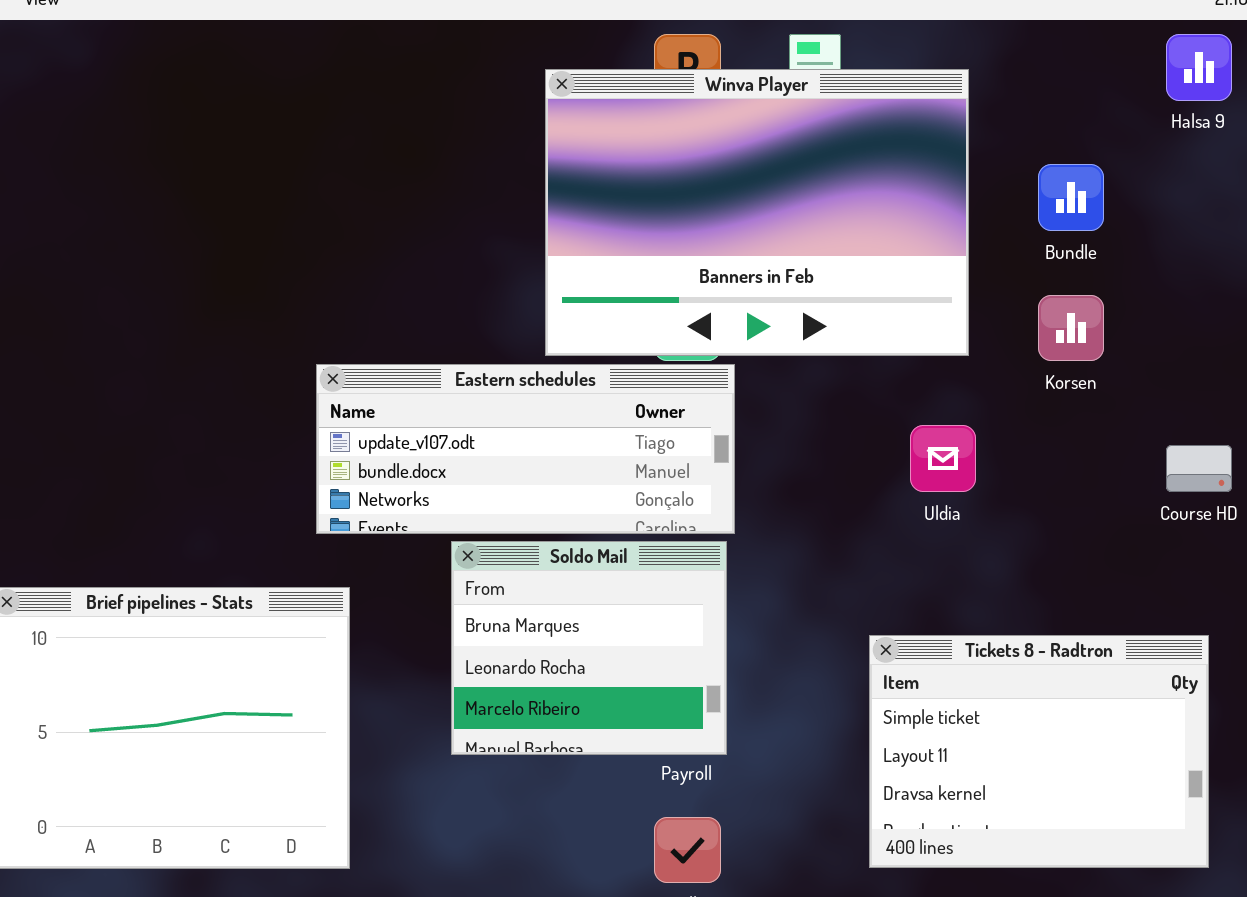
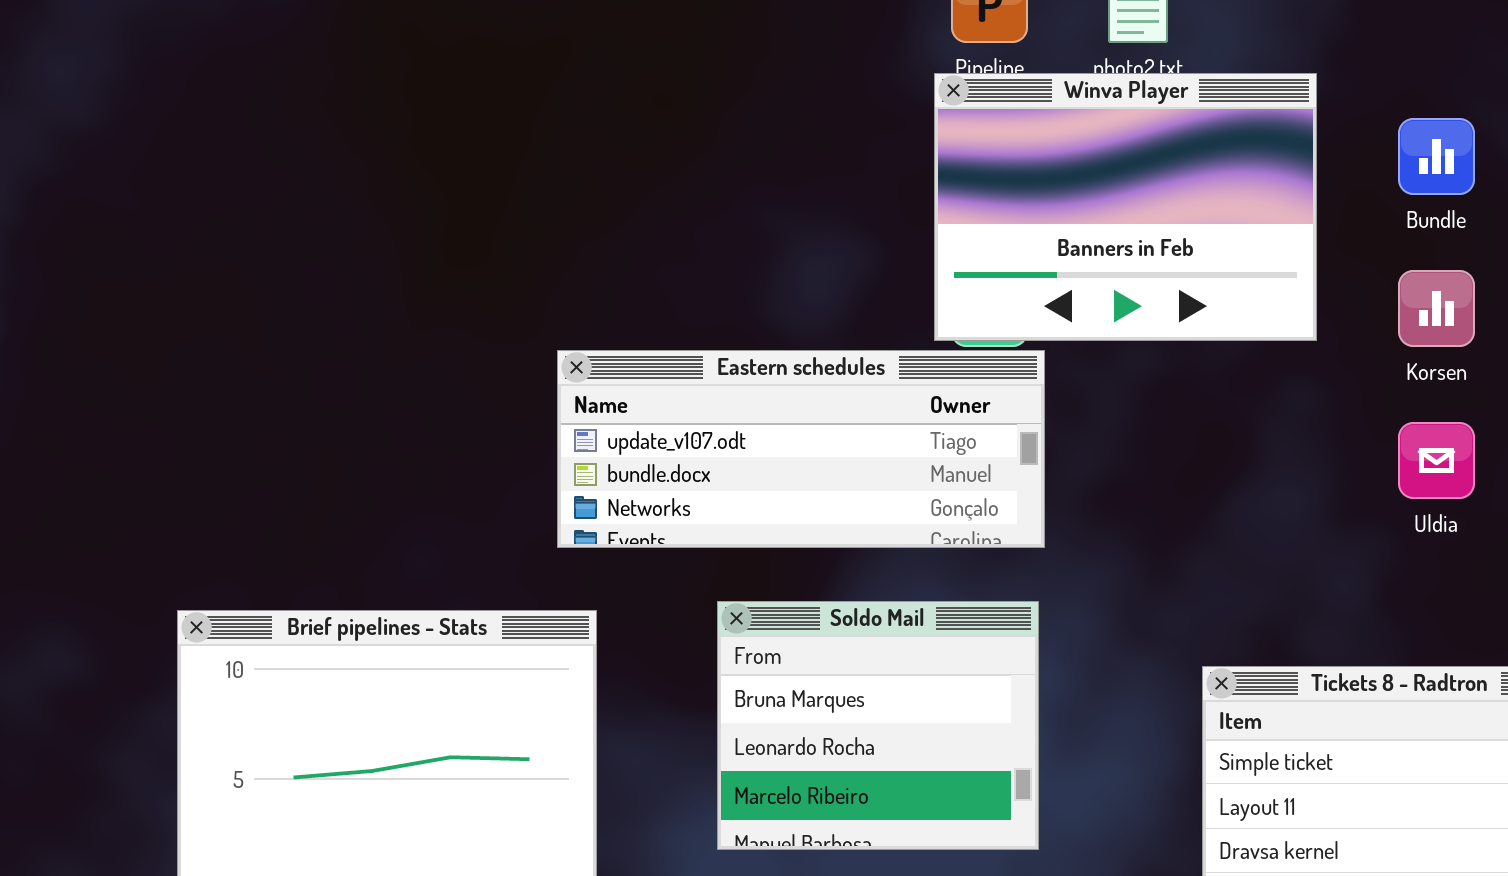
Winva Player: [545,69,969,356] -> [934,73,1317,341], resized
Uldia: [910,425,976,492] -> [1398,422,1475,499], moved
Soldo Mail: [451,541,727,755] -> [717,601,1039,850], moved

